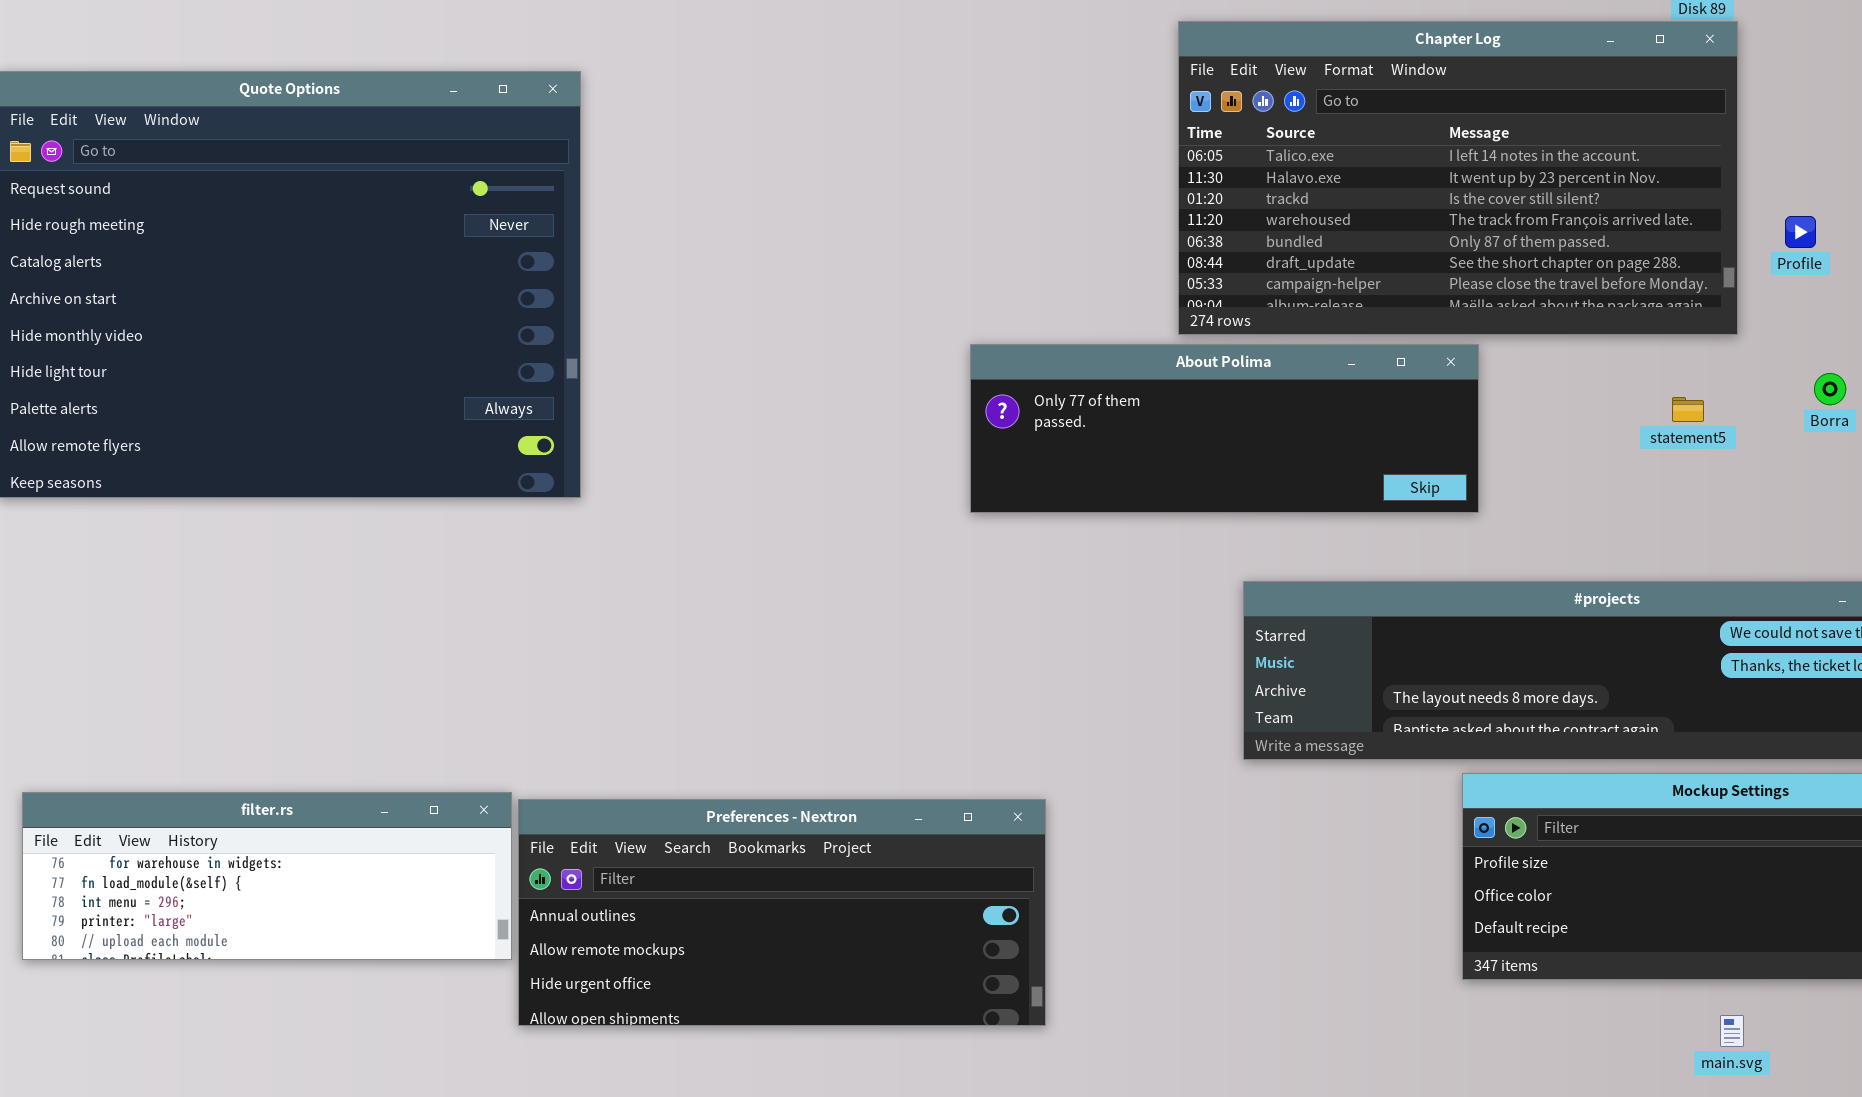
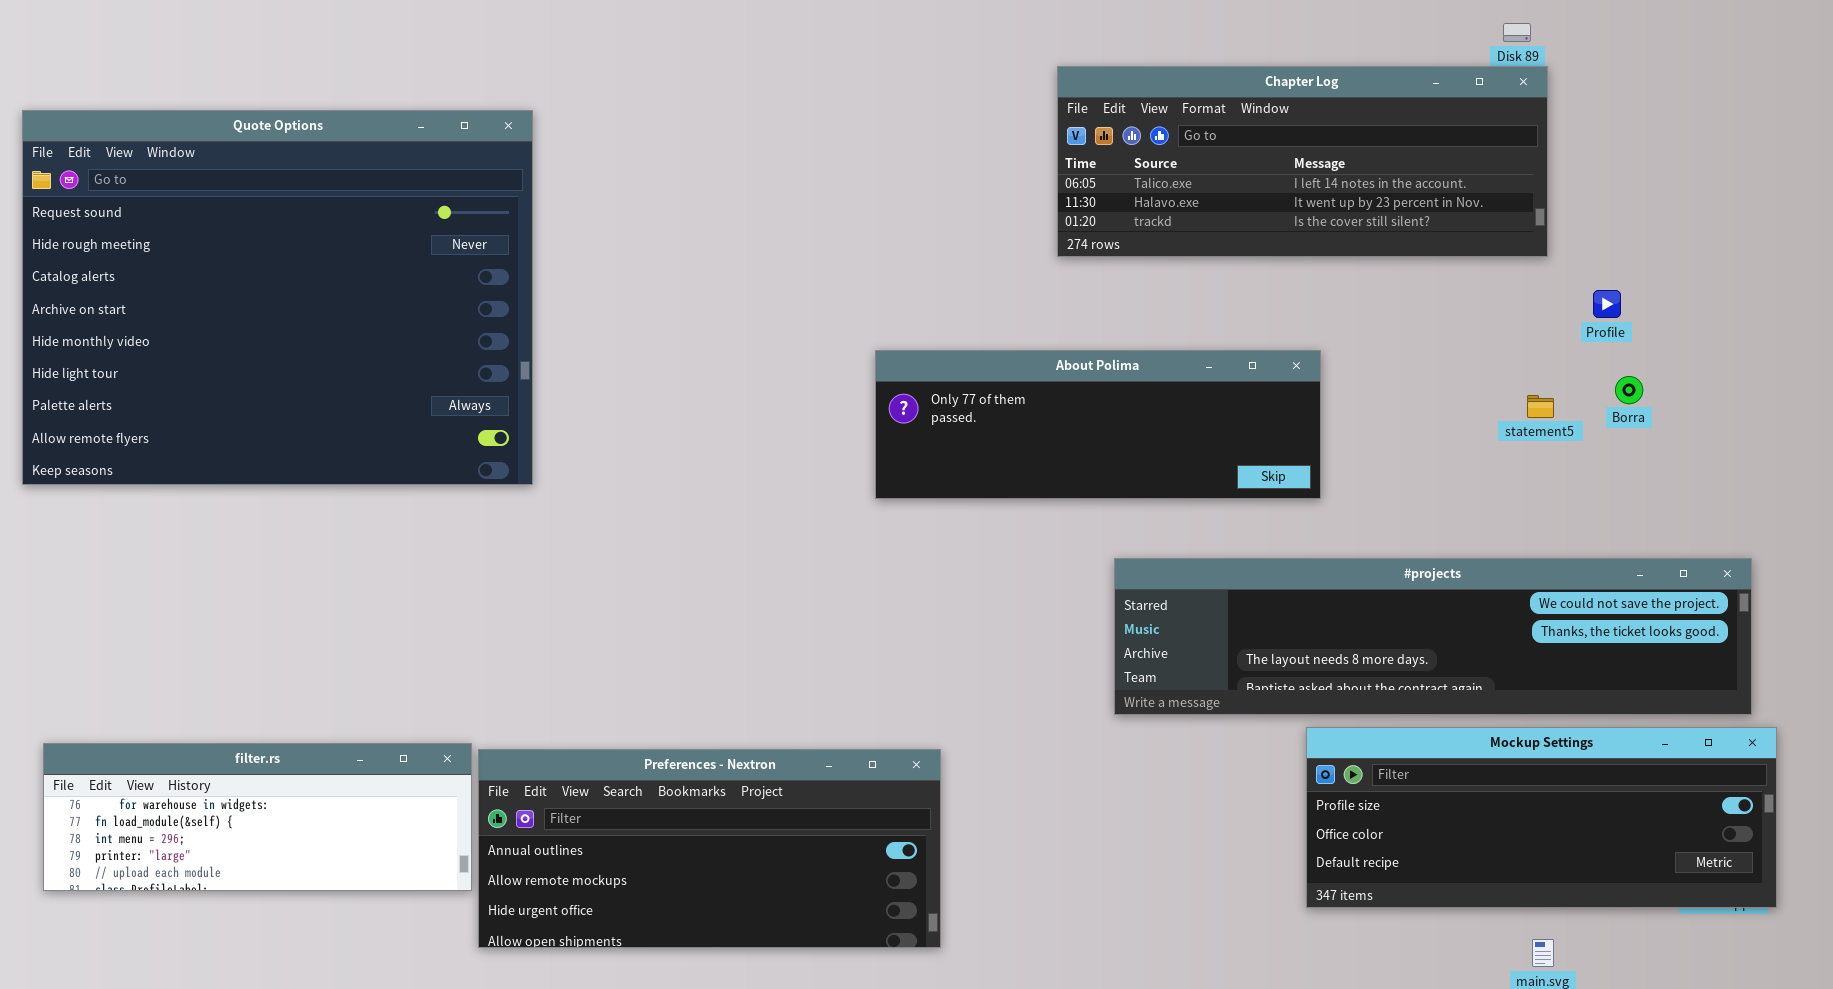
Chapter Log: [1178,21,1738,335] -> [1057,66,1548,257], resized
Profile: [1785,216,1816,248] -> [1593,290,1621,318], moved
statement5: [1672,397,1704,422] -> [1527,395,1554,418], moved

